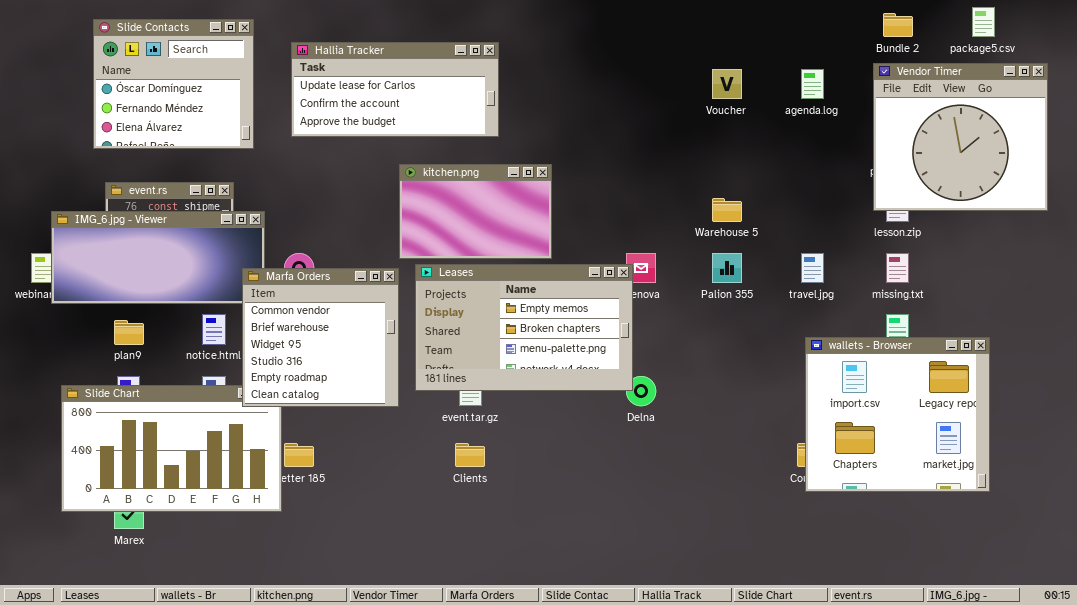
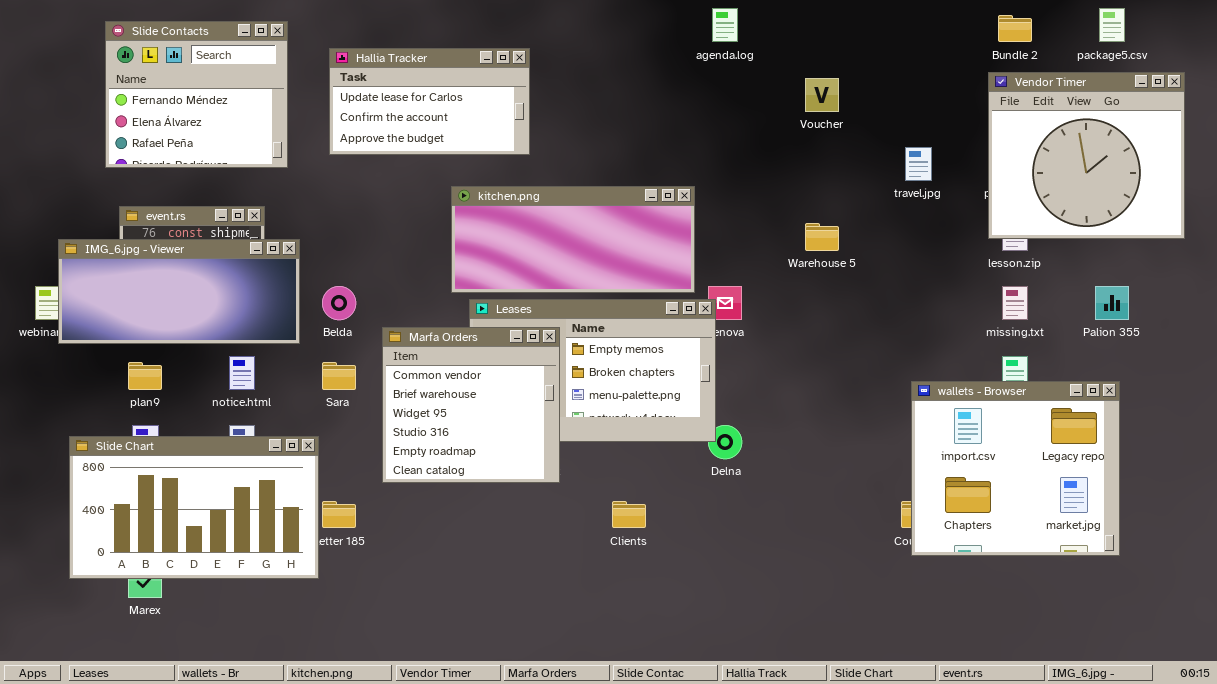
Slide Contacts: [93,19,254,149] -> [105,21,288,168], scrolled down 1 row
Hallia Tracker: [291,42,499,137] -> [329,48,530,155], resized
agenda.log: [801,69,824,99] -> [712,8,738,42], moved
kitchen.png: [399,164,552,259] -> [451,186,695,293], resized
Palion 355: [712,253,742,283] -> [1095,286,1129,320], moved
travel.jpg: [801,253,824,283] -> [905,147,932,181], moved
Marfa Orders: [242,268,399,407] -> [382,327,560,483], moved
Clients: [455,443,485,467] -> [612,501,646,528], moved

